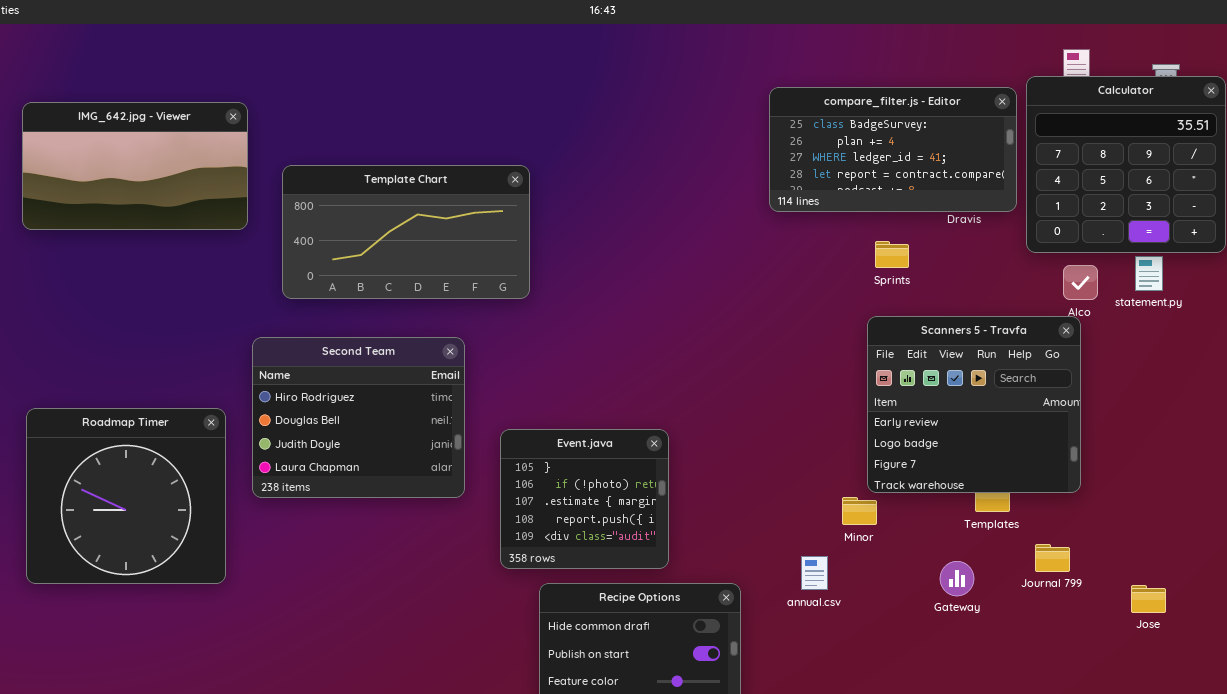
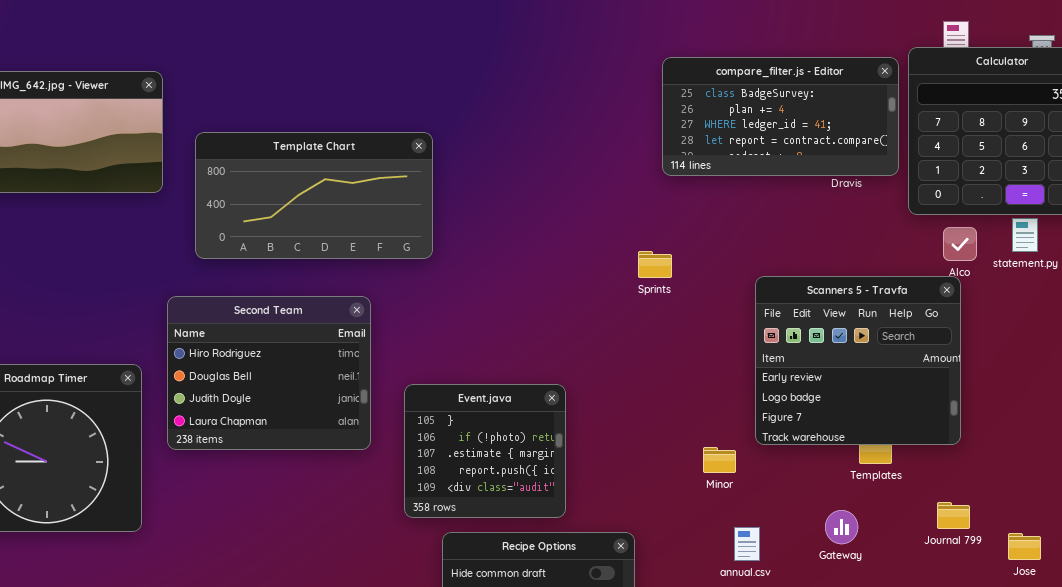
Sprints: [875,241,909,268] -> [638,251,672,278], moved
Minor: [842,497,877,525] -> [703,447,736,473], moved
Journal 799: [1035,544,1070,572] -> [937,502,970,529], moved
annual.csv: [801,556,828,590] -> [734,527,760,561], moved

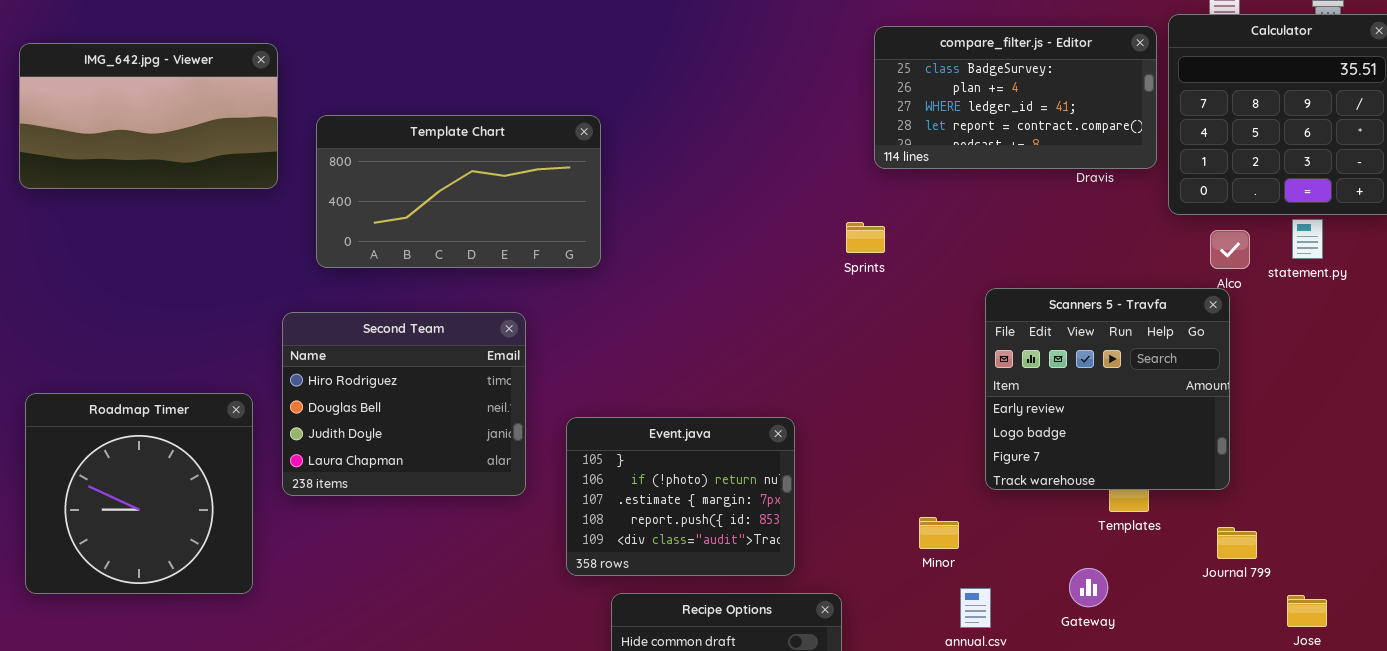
Sprints: [638,251,672,278] -> [846,222,885,253], moved
Event.java: [404,384,566,518] -> [566,417,795,576], resized
Minor: [703,447,736,473] -> [919,517,959,549], moved
Journal 799: [937,502,970,529] -> [1217,527,1257,559], moved

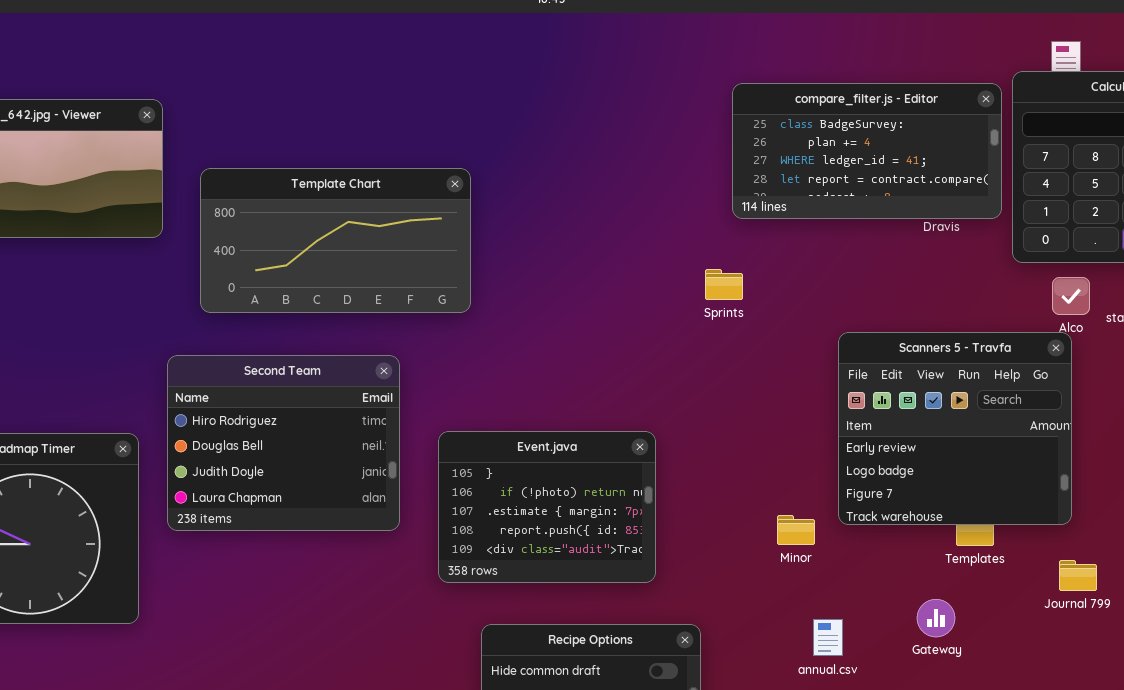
Event.java: [566,417,795,576] -> [438,431,656,583], moved
Minor: [919,517,959,549] -> [777,515,815,545], moved

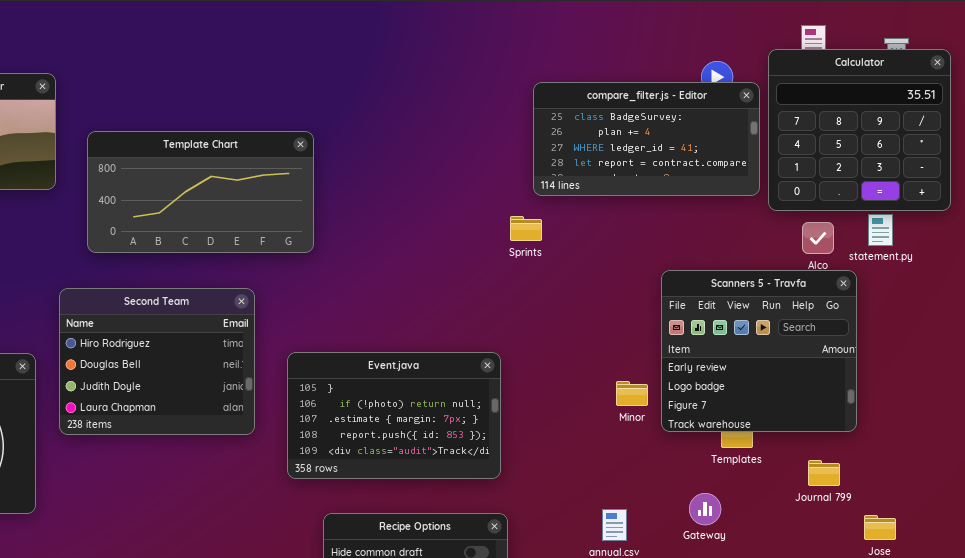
compare_filter.js - Editor: [732,83,1002,219] -> [533,82,760,196], moved
Scanners 5 - Travfa: [838,332,1072,525] -> [661,270,857,432], moved
Event.java: [438,431,656,583] -> [287,352,501,479], resized
Minor: [777,515,815,545] -> [616,381,648,406], moved

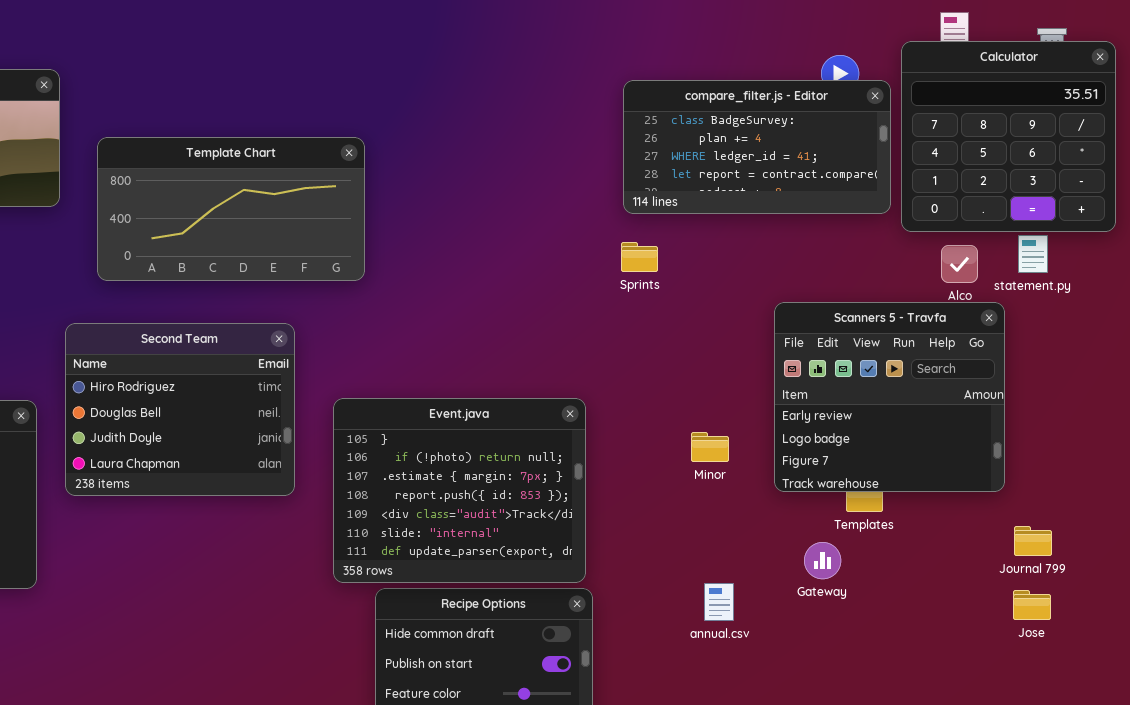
Sprints: [510,216,542,241] -> [621,242,658,272], moved
Event.java: [287,352,501,479] -> [333,398,586,583], resized
Minor: [616,381,648,406] -> [691,432,729,462], moved
Journal 799: [808,460,840,486] -> [1014,526,1052,556], moved
Gateway: [689,493,721,525] -> [804,542,841,579], moved

